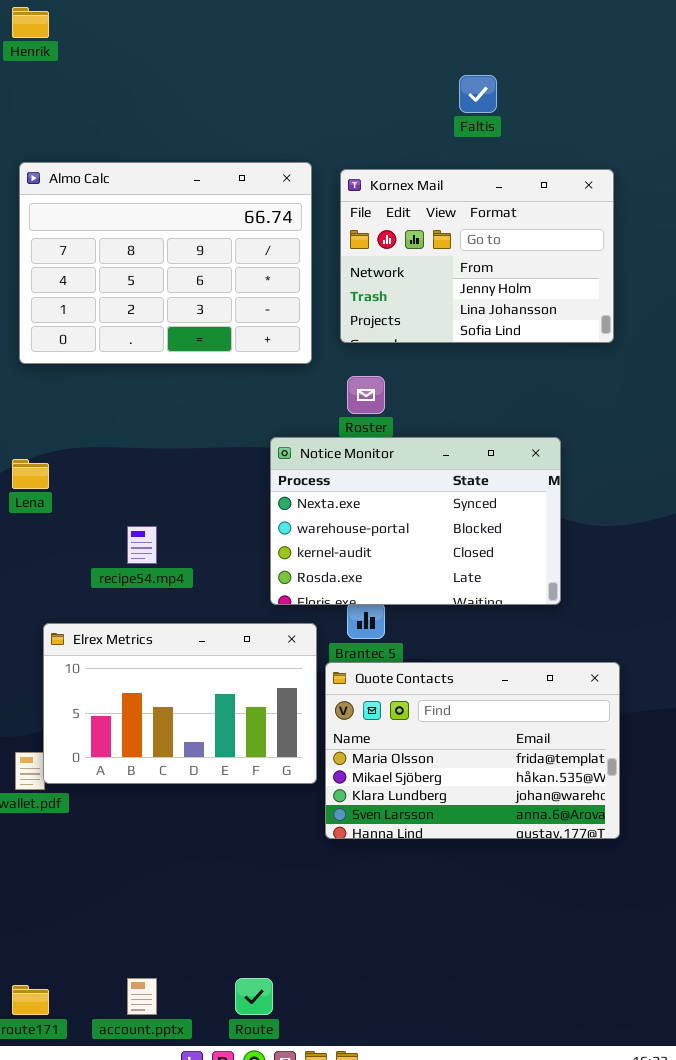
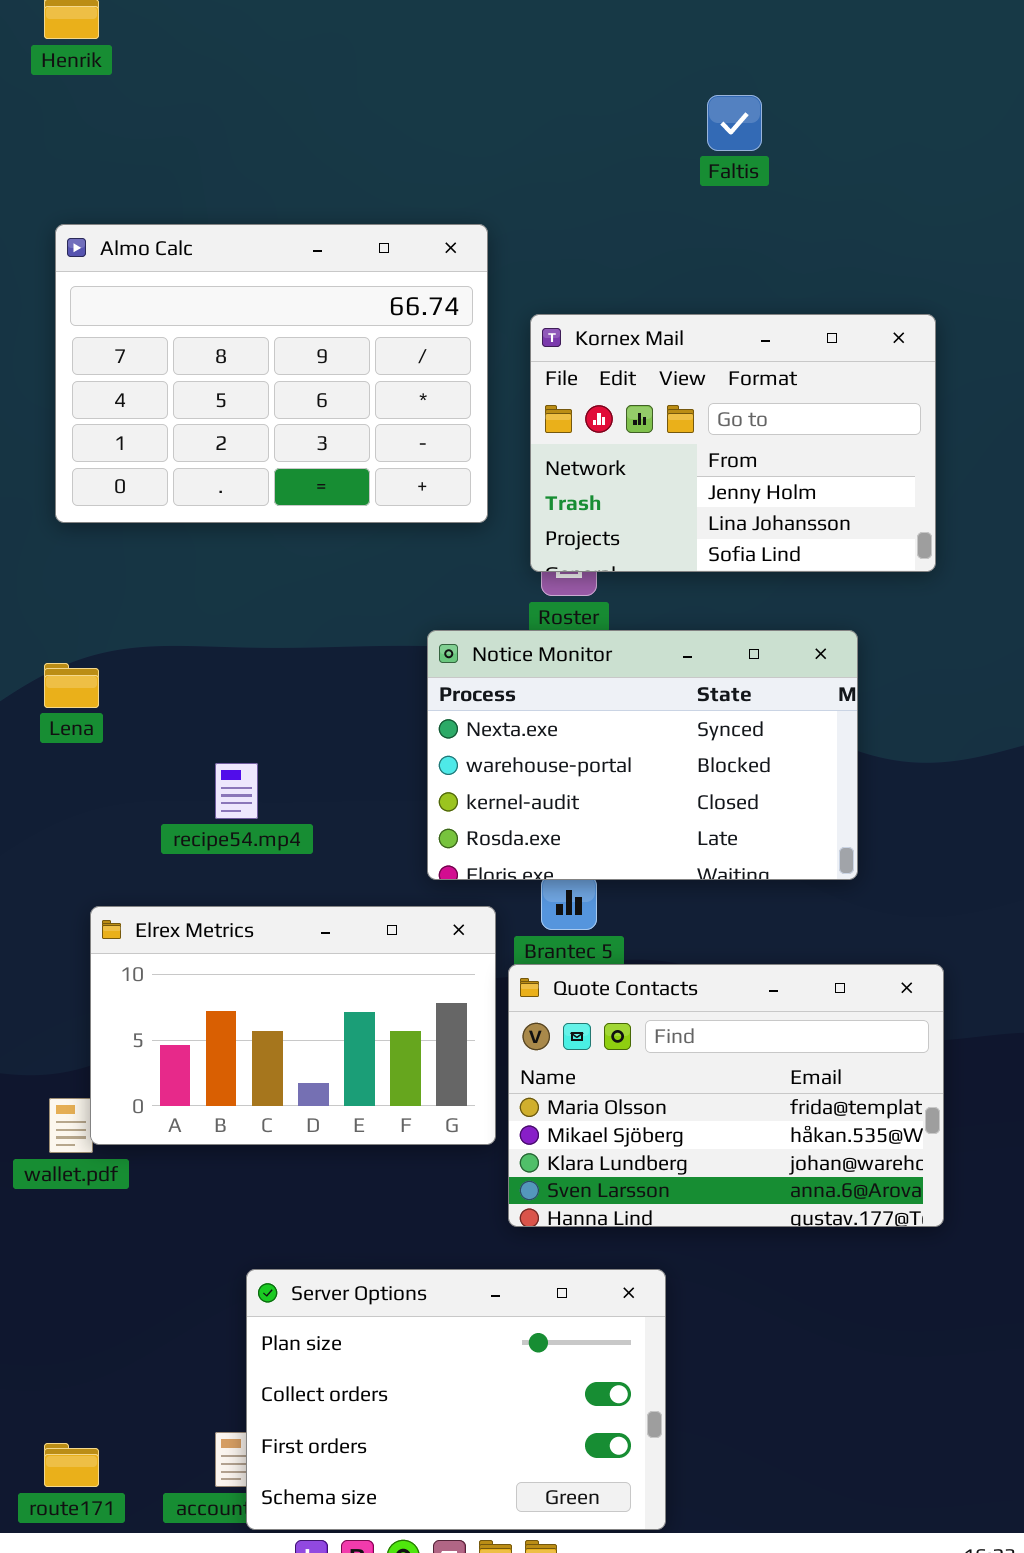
Kornex Mail: [340,169,614,343] -> [530,314,936,572], moved
Server Options: none -> [246,1269,666,1530], opened

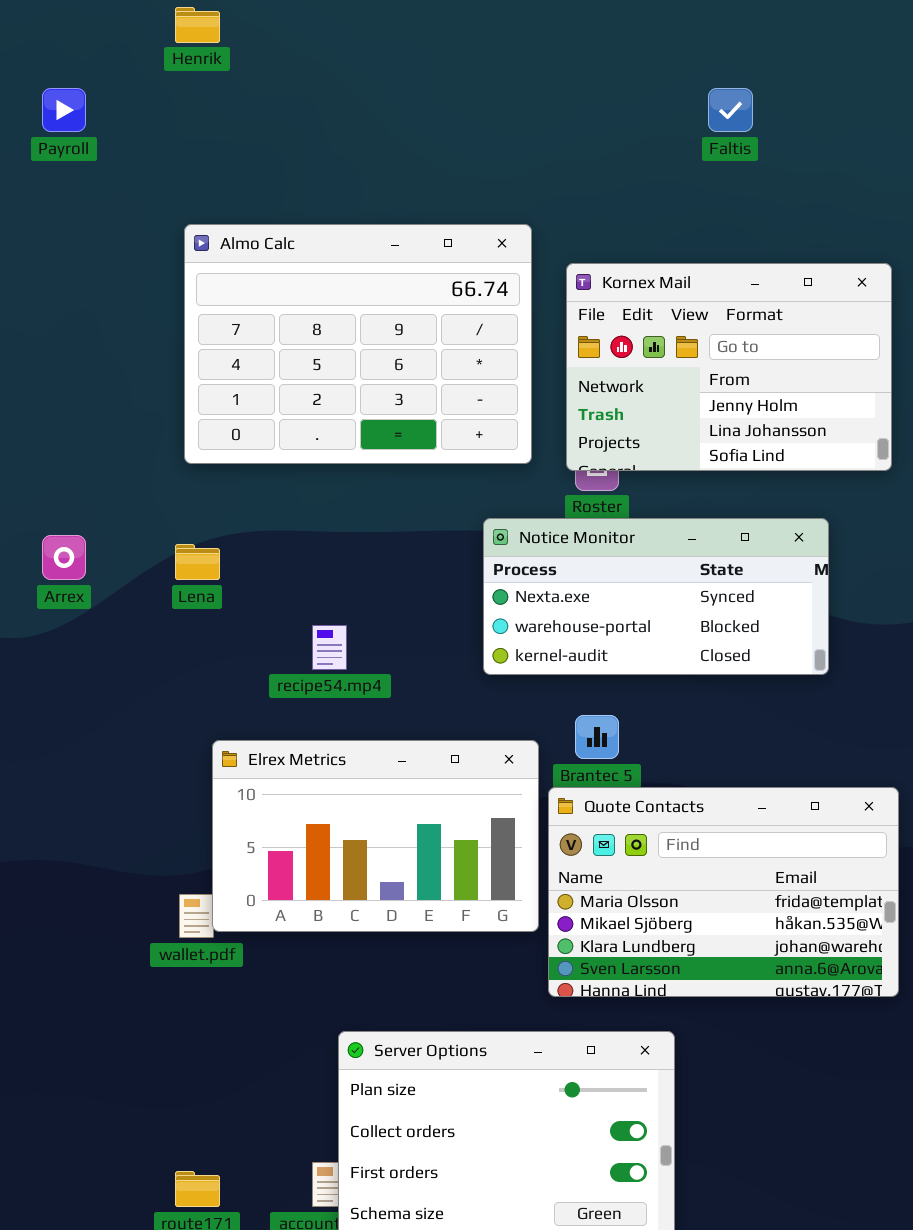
Almo Calc: [55,224,488,523] -> [184,224,532,464], moved
Notice Monitor: [427,630,858,880] -> [483,518,829,675], resized

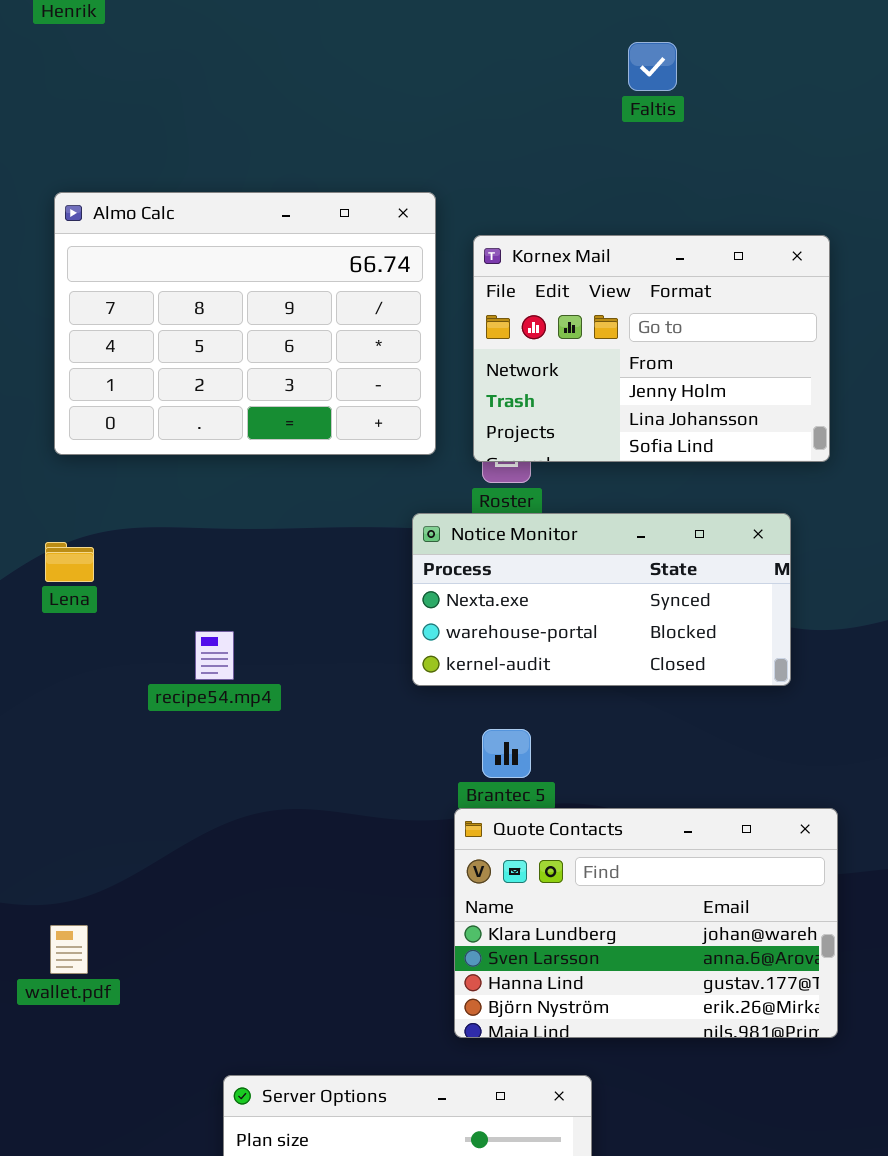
Notice Monitor: [483,518,829,675] -> [412,513,791,686], moved
Elrex Metrics: [212,740,539,932] -> none, closed
Quote Contacts: [548,787,899,997] -> [454,808,838,1038], scrolled down 2 rows

